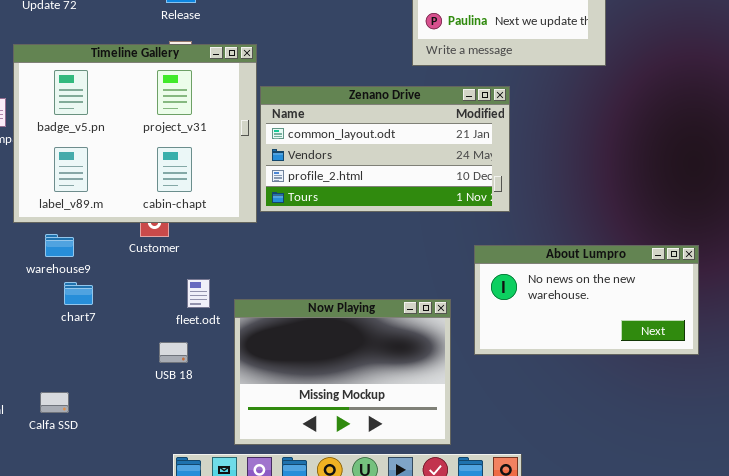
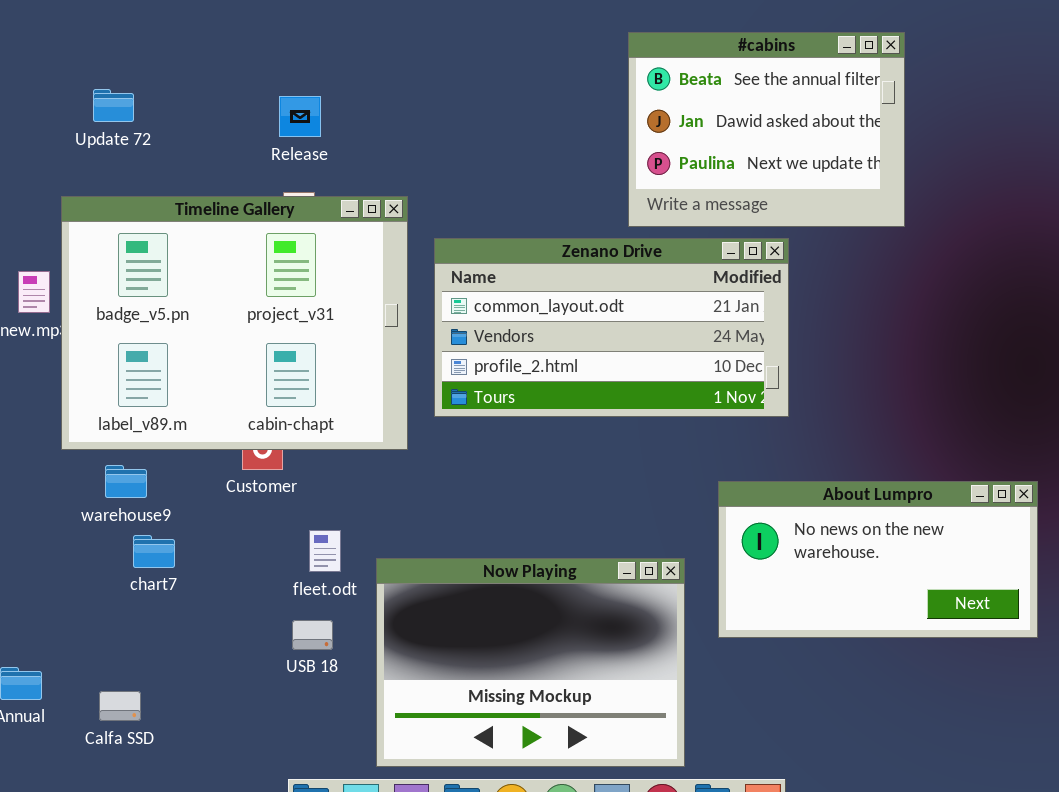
Zenano Drive: [260,86,510,212] -> [434,238,789,417], moved
USB 18: [159,342,188,363] -> [292,620,333,650], moved

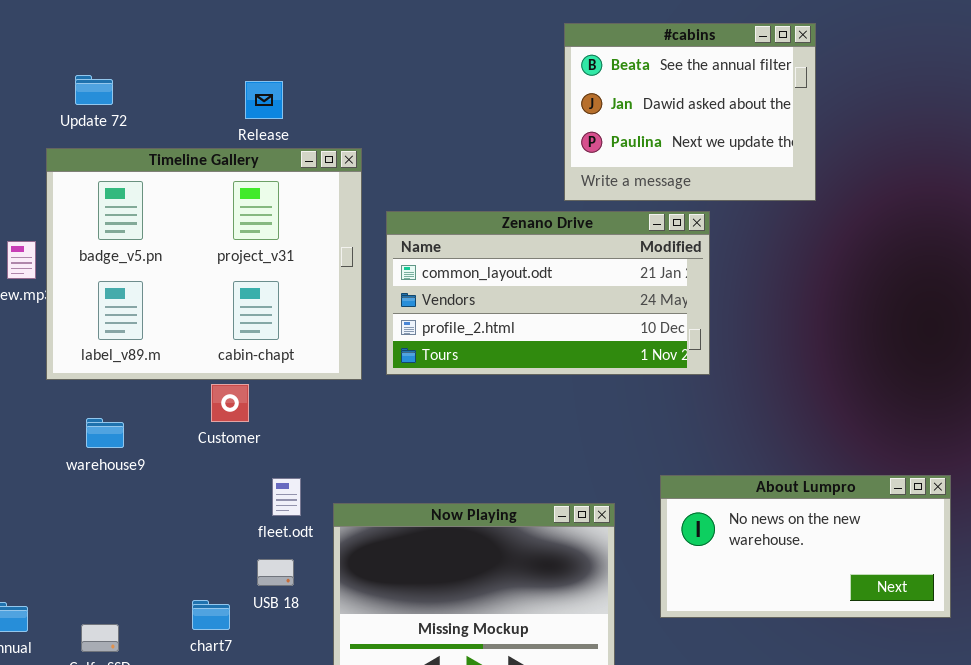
Timeline Gallery: [61,196,408,450] -> [46,148,362,380], moved
About Lumpro: [718,481,1038,638] -> [660,475,951,618], moved
chart7: [133,535,175,568] -> [192,600,230,630], moved

